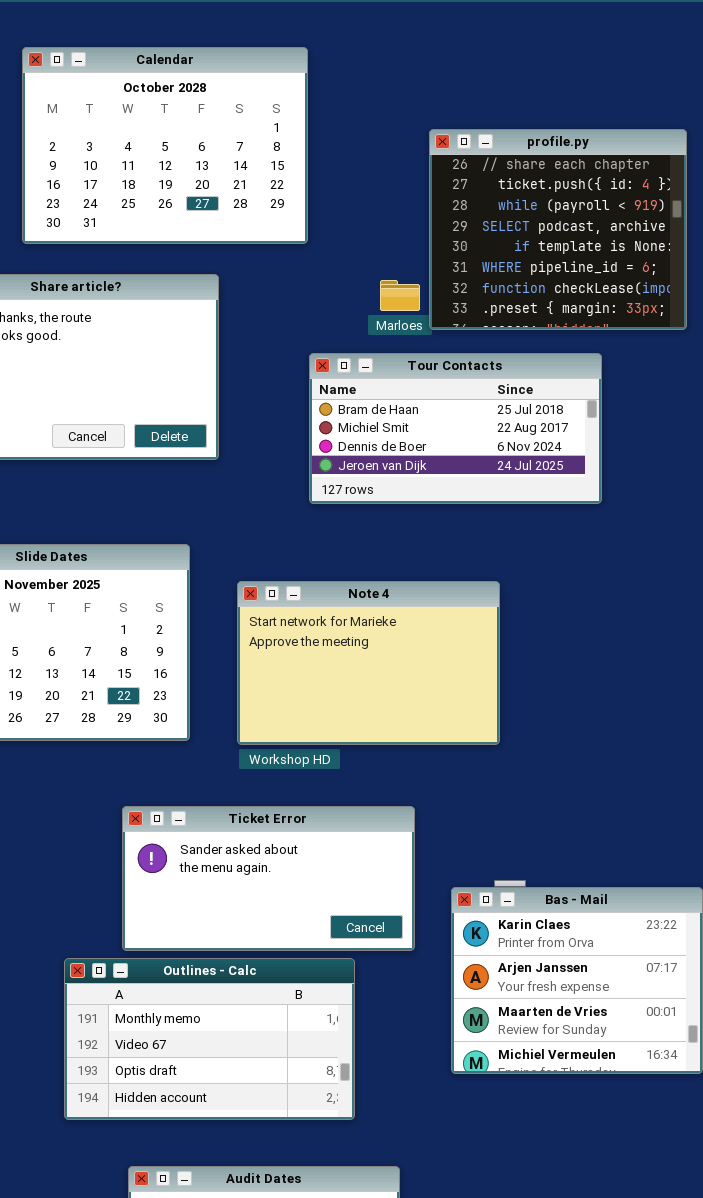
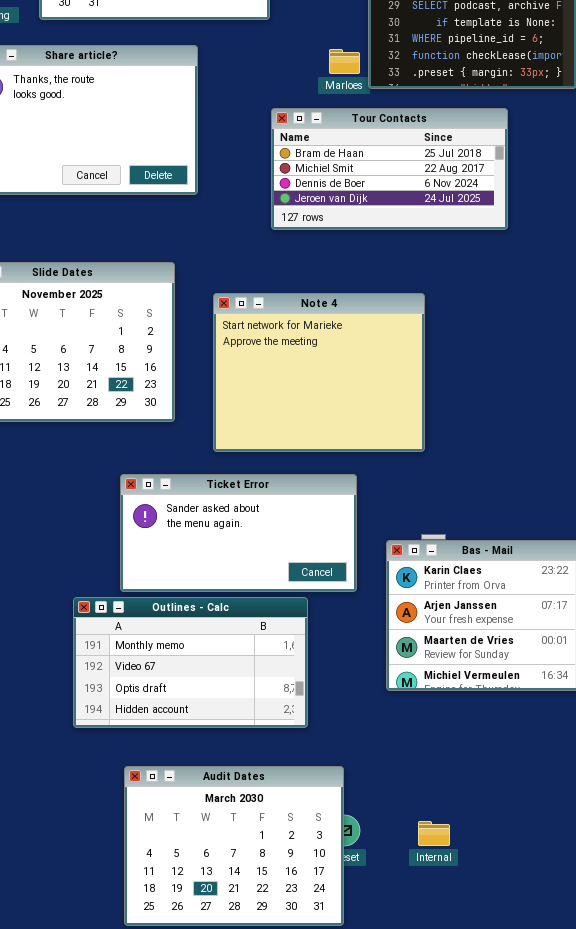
Note 4: [237,581,500,745] -> [213,293,425,452], resized

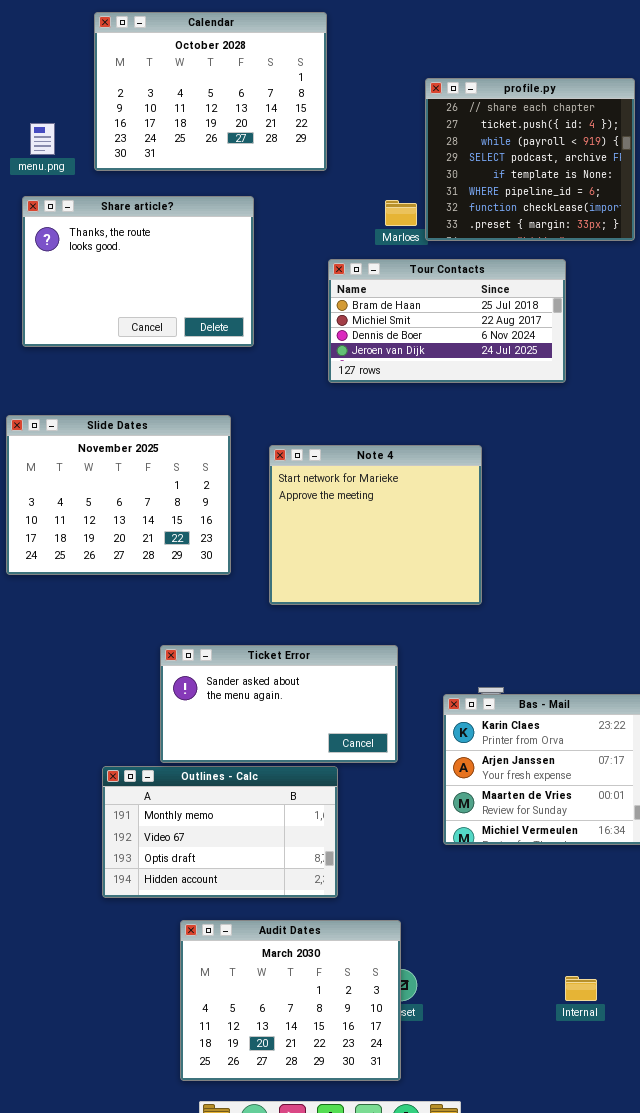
Ticket Error: [120,474,357,592] -> [160,645,398,763], moved
Outlines - Calc: [73,597,308,728] -> [102,766,338,898], moved
Internal: [418,821,450,846] -> [565,976,597,1001], moved

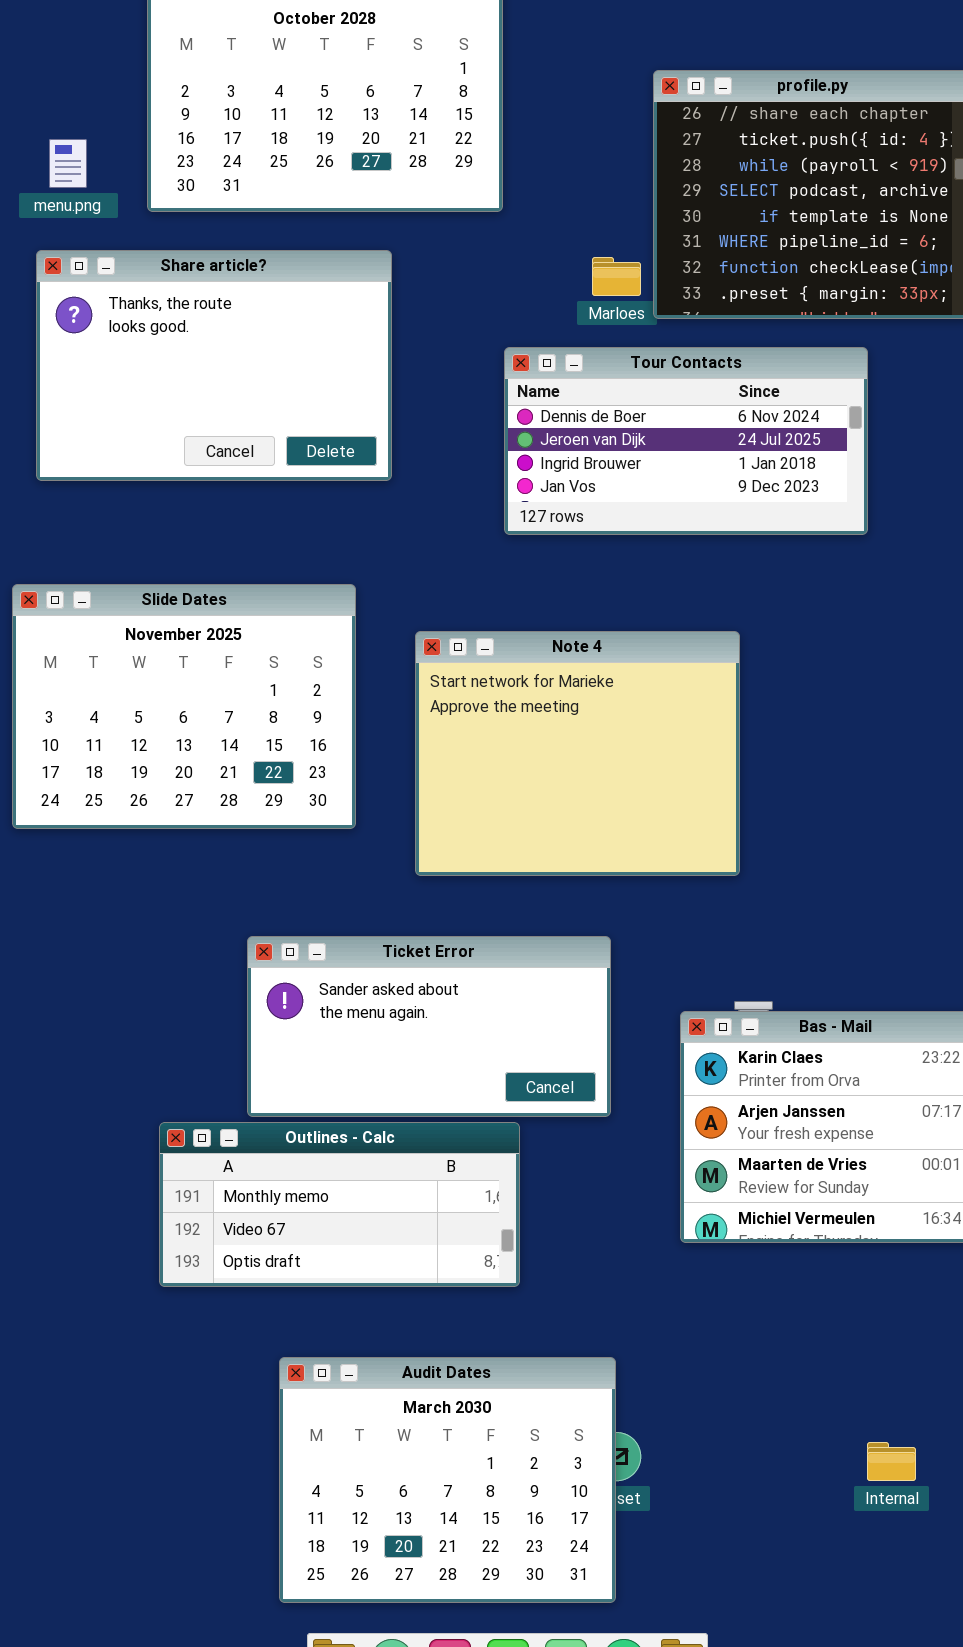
Tour Contacts: [328,259,566,383] -> [504,347,868,535], scrolled down 2 rows
Outlines - Calc: [102,766,338,898] -> [159,1122,520,1287], resized

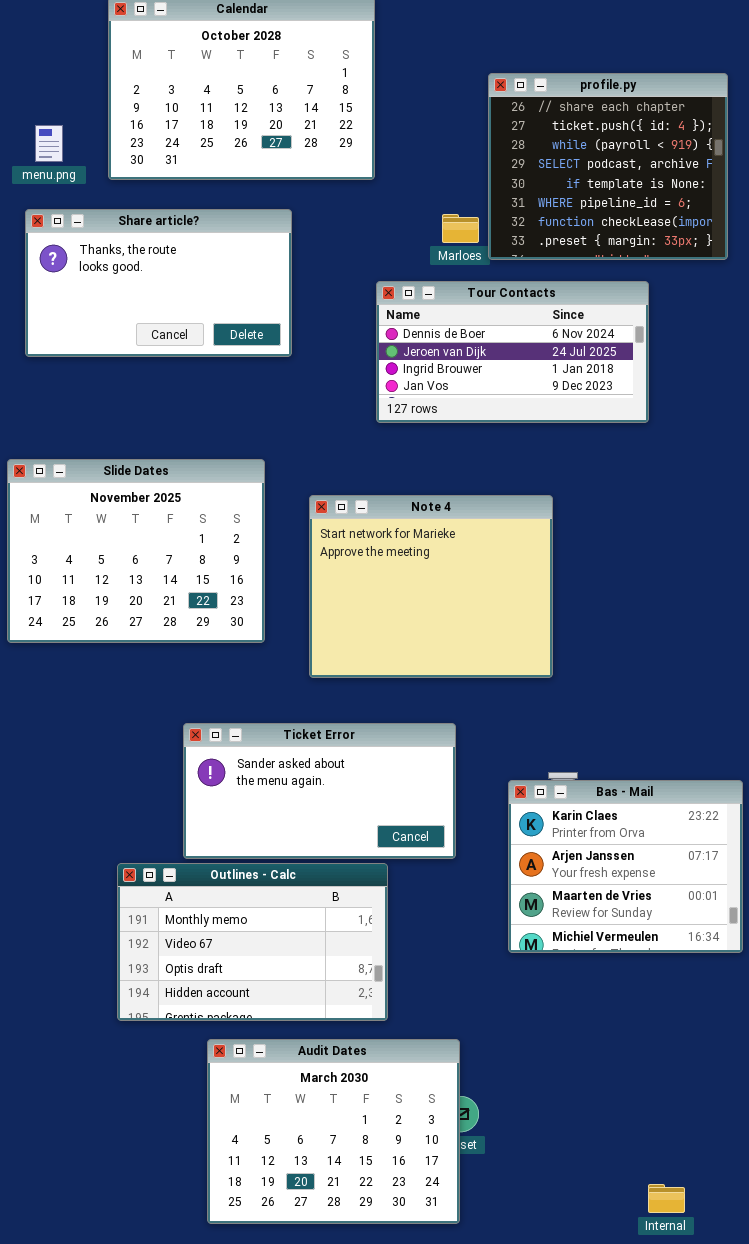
Share article?: [36,250,392,481] -> [25,209,292,357], resized
Outlines - Calc: [159,1122,520,1287] -> [117,863,388,1021], resized
Internal: [867,1442,916,1481] -> [648,1184,685,1213], moved

